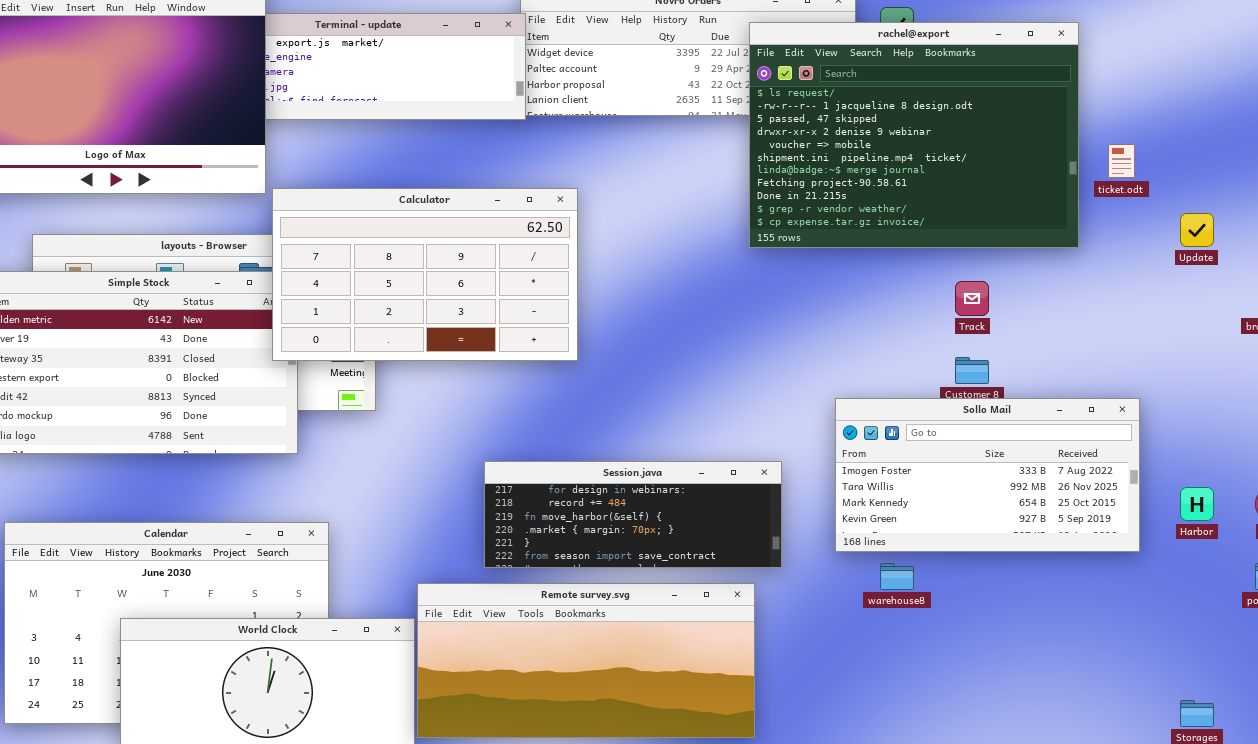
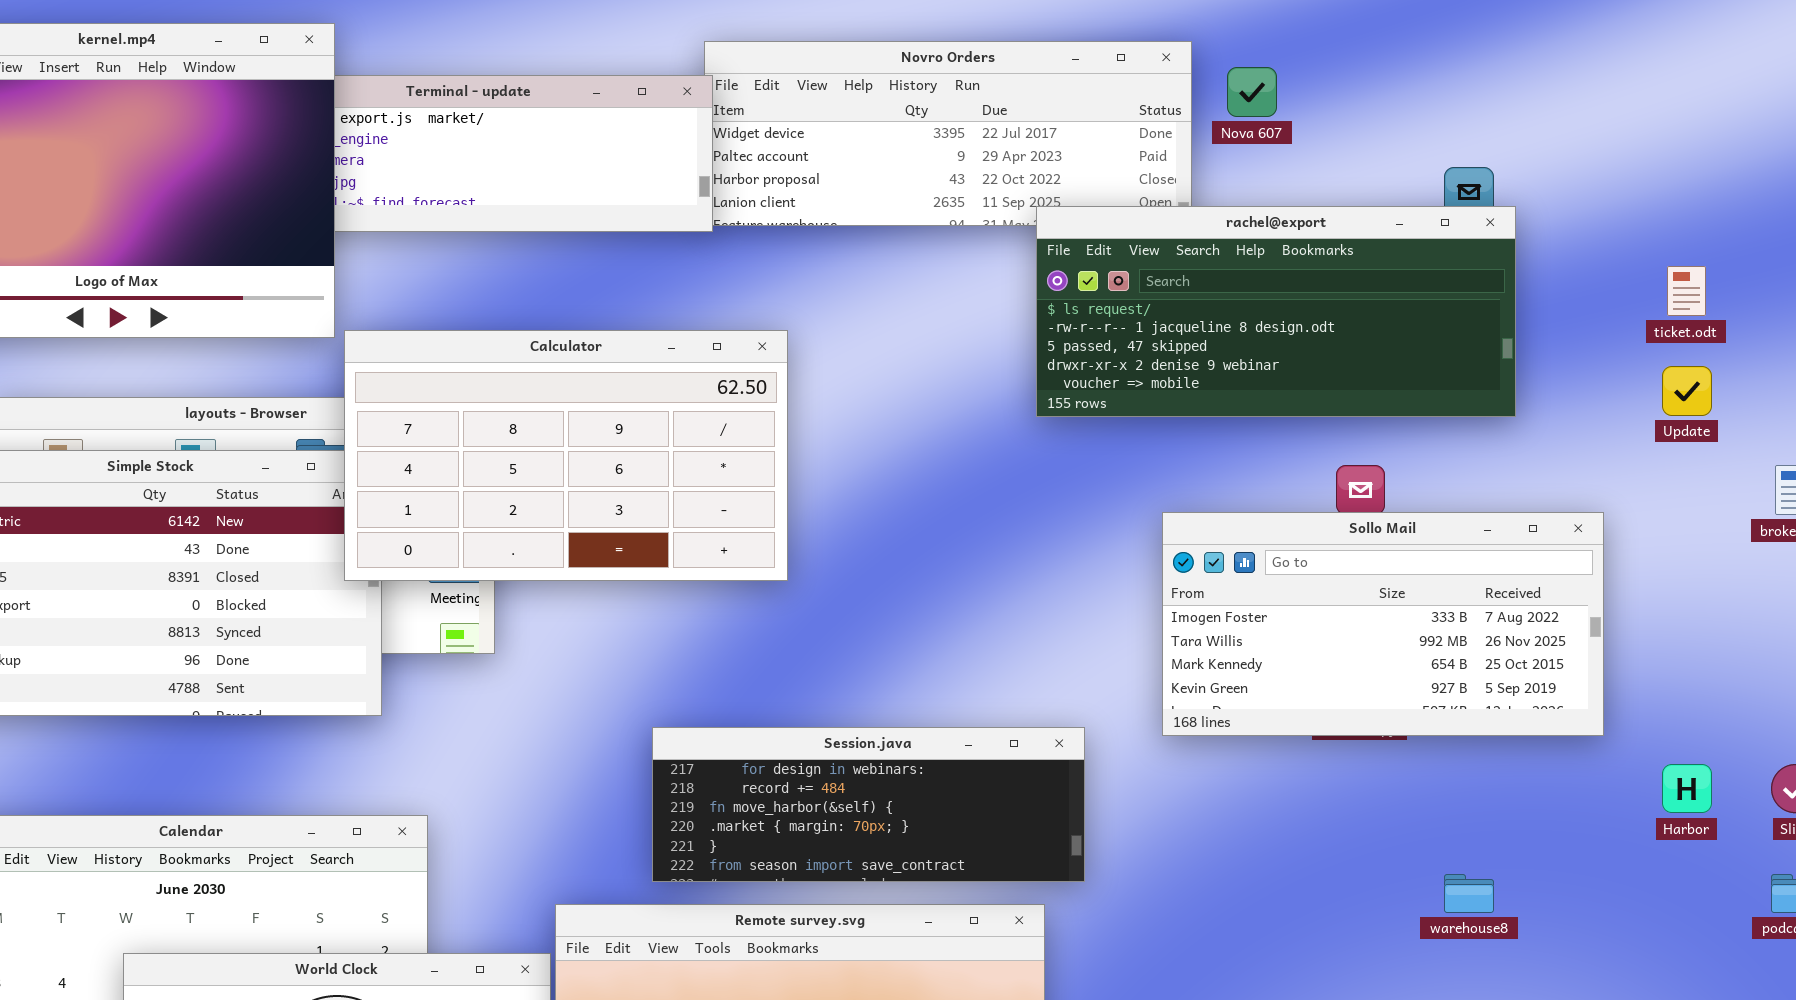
rachel@export: [749,22,1079,248] -> [1036,206,1516,417], resized
ticket.odt: [1108,144,1135,178] -> [1667,266,1706,316], moved
Sollo Mail: [835,398,1140,552] -> [1162,512,1604,736], moved
warehouse8: [880,563,914,590] -> [1444,874,1494,913], moved

